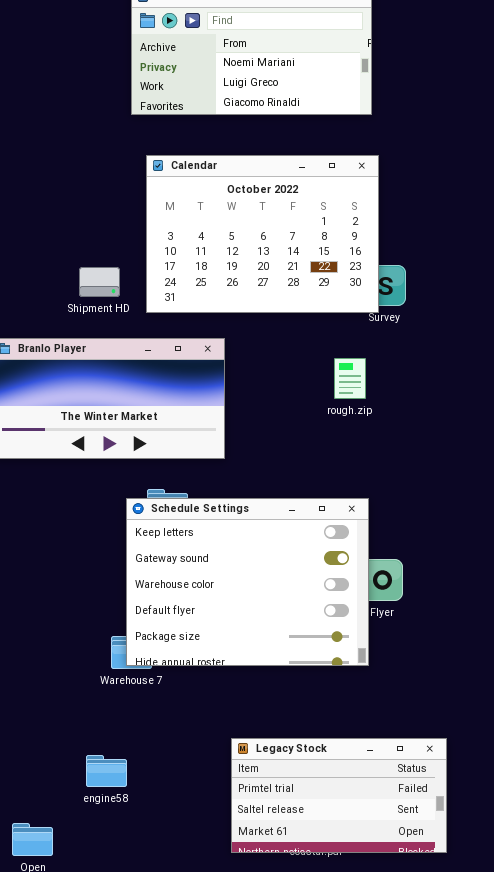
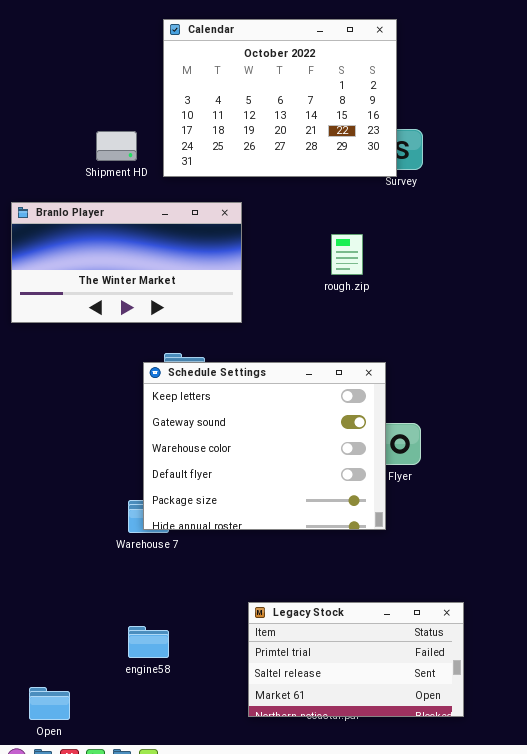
rough.zip: [334,358,366,399] -> [331,234,363,275], moved
engine58: [86,755,127,787] -> [128,626,169,658], moved

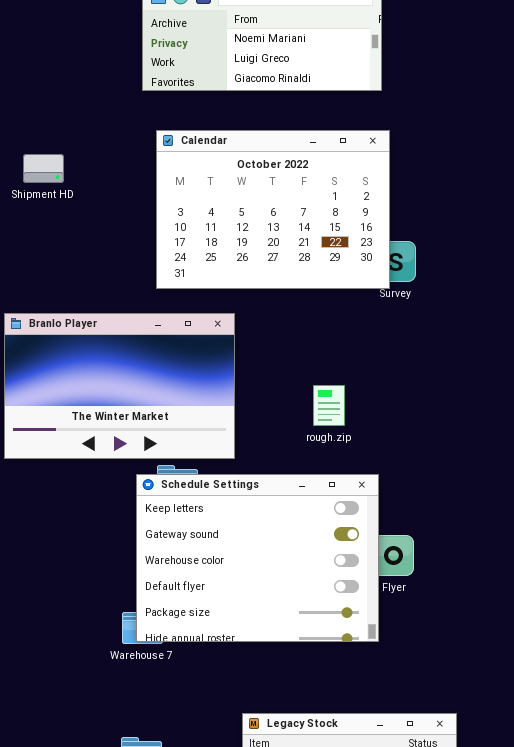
Shipment HD: [96,131,137,161] -> [23,154,64,183], moved
Branlo Player: [11,202,242,323] -> [4,313,235,459], resized
rough.zip: [331,234,363,275] -> [313,385,345,426], moved

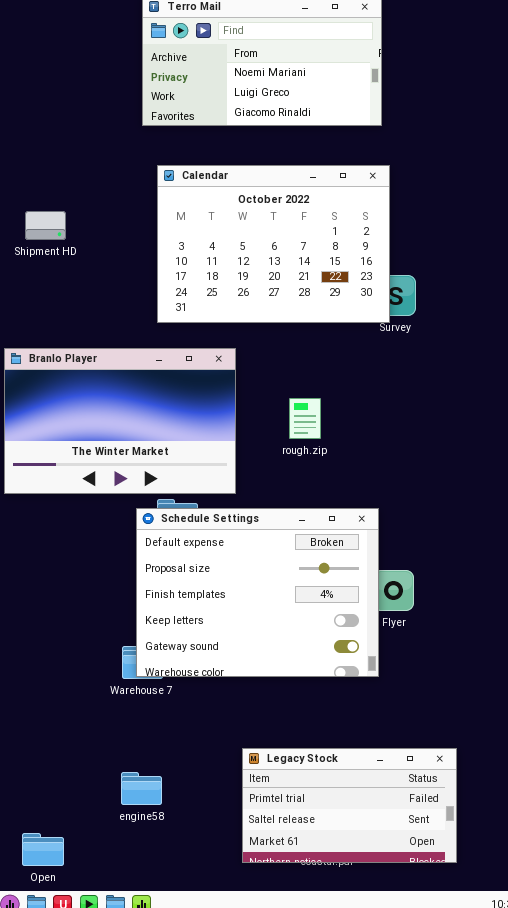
Shipment HD: [23,154,64,183] -> [25,211,66,240], moved
rough.zip: [313,385,345,426] -> [289,398,321,439], moved
Schedule Settings: [136,474,379,642] -> [136,508,379,677], scrolled up 3 rows

